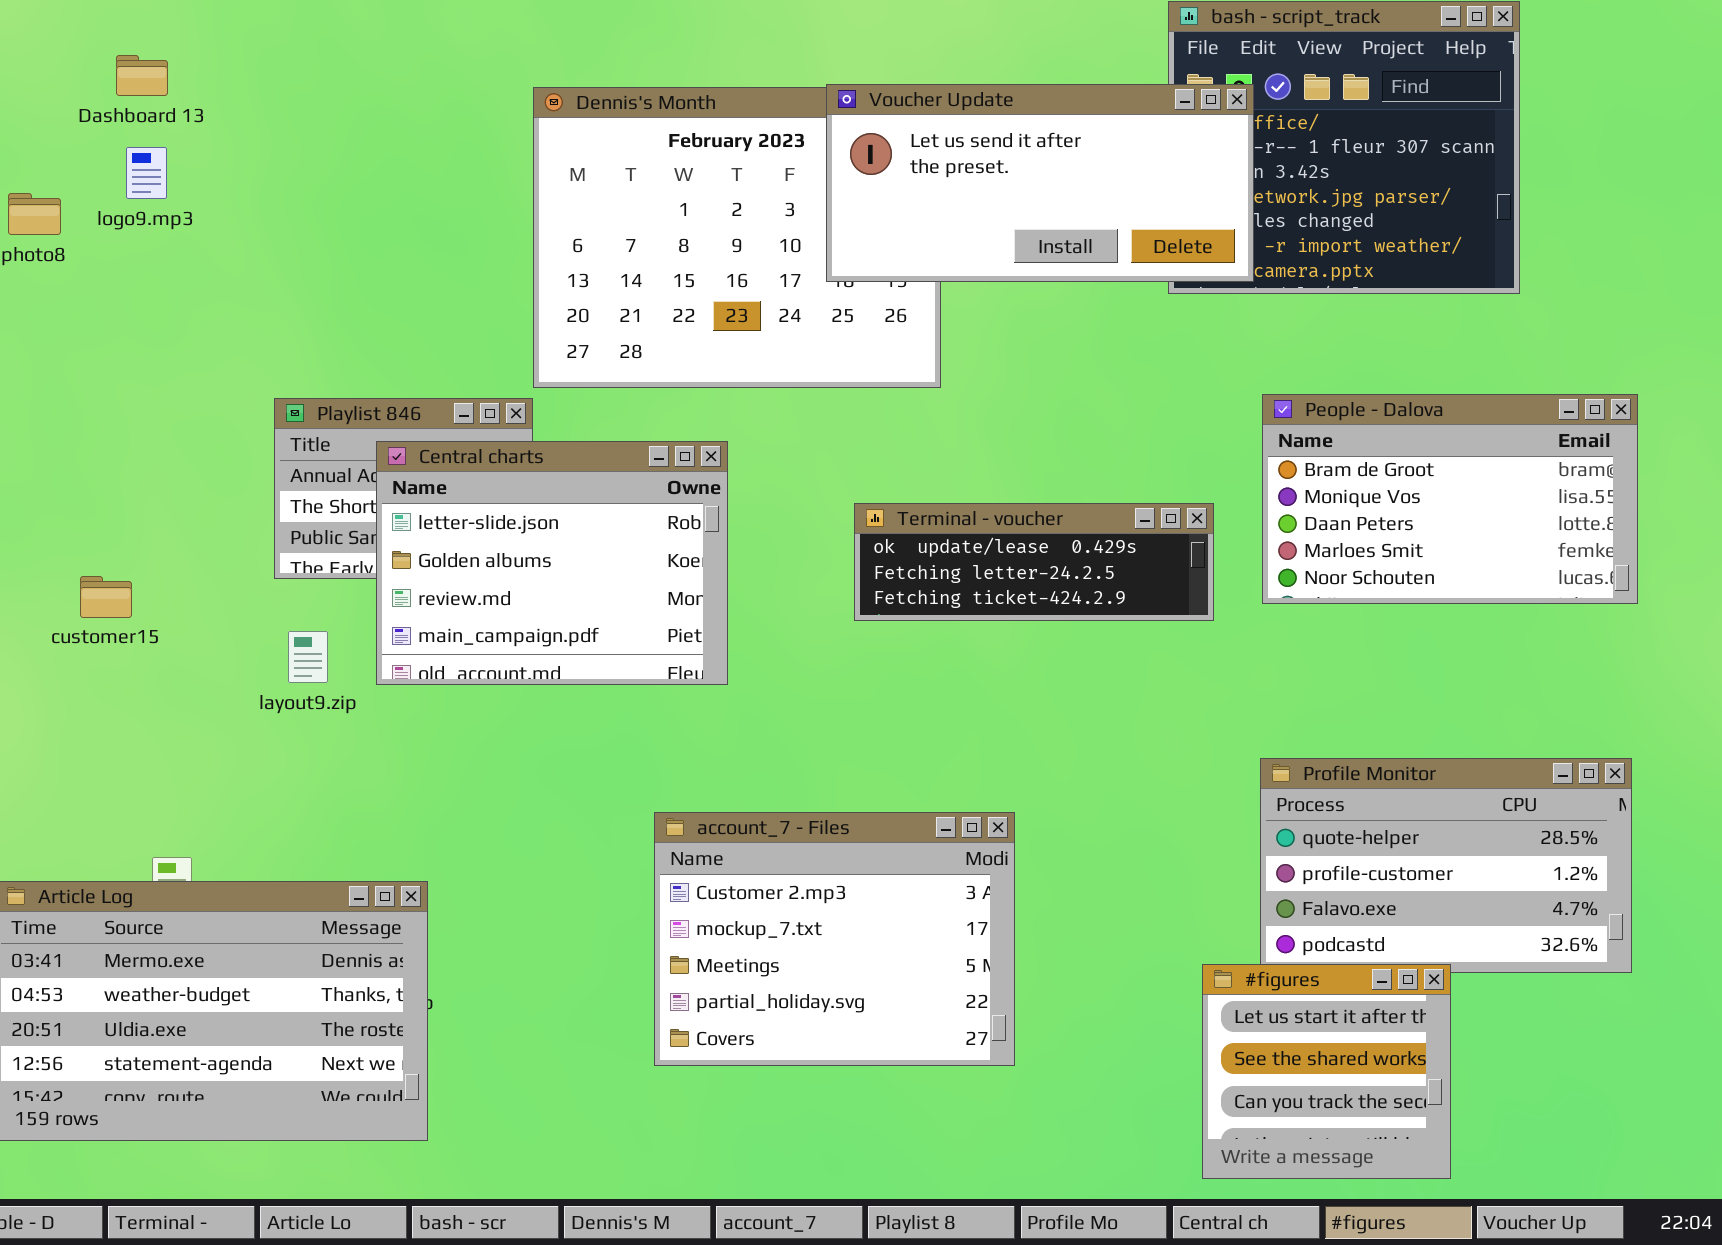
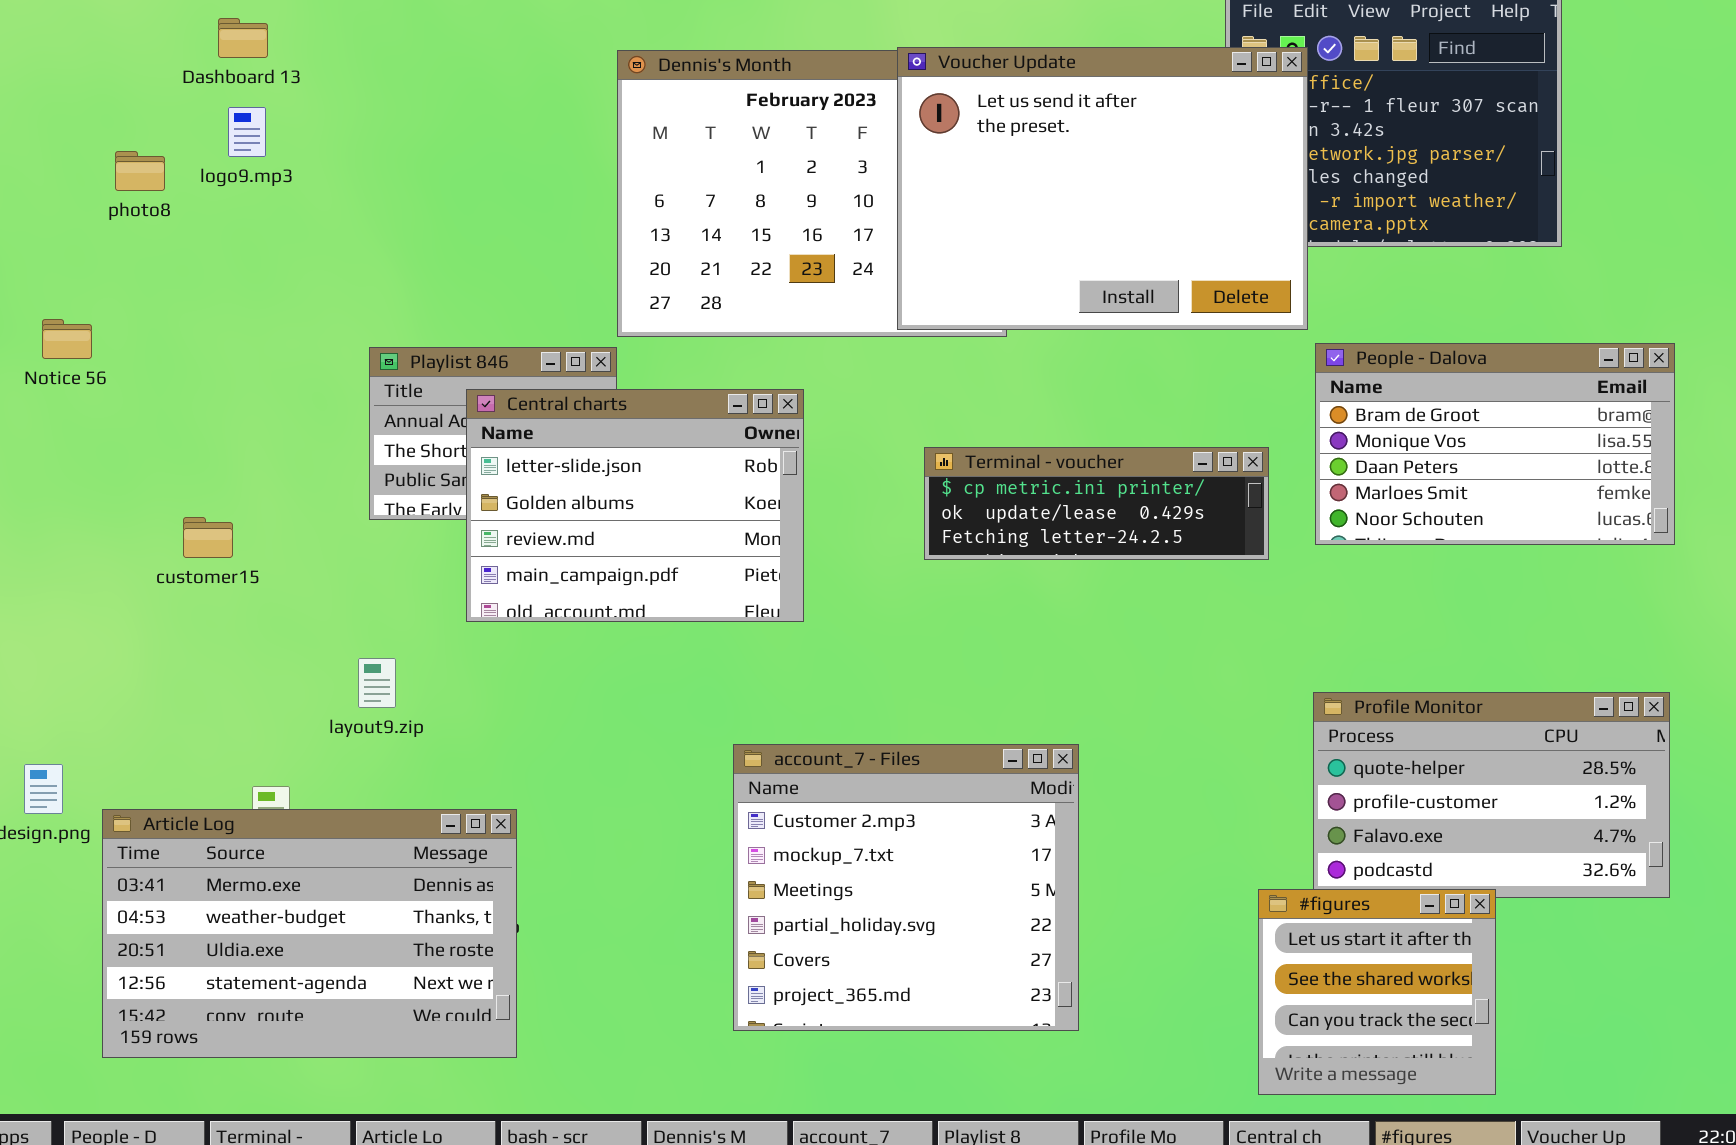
Voucher Update: [826,84,1254,282] -> [897,47,1308,330], resized
Terminal - voucher: [854,503,1214,621] -> [924,447,1269,560], scrolled up 1 row
layout9.zip: [288,631,328,683] -> [358,658,396,708], moved
account_7 - Files: [654,812,1015,1066] -> [733,744,1079,1031], resized

